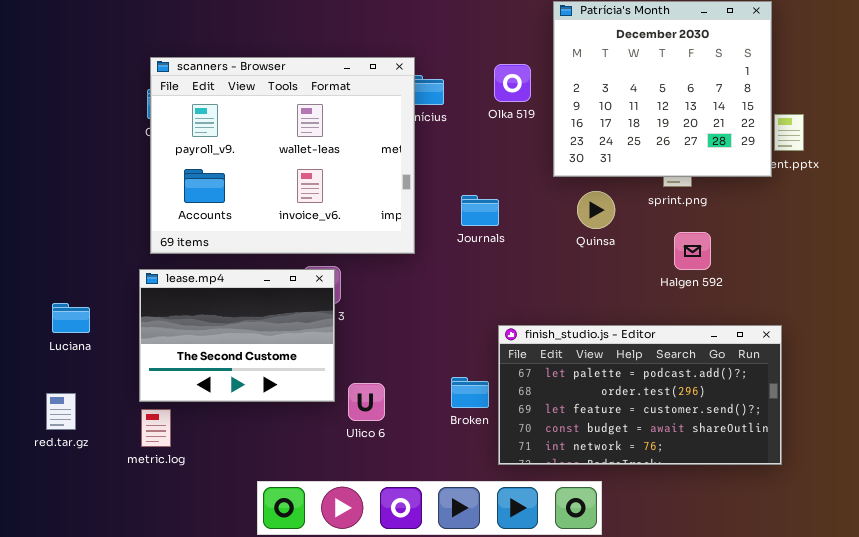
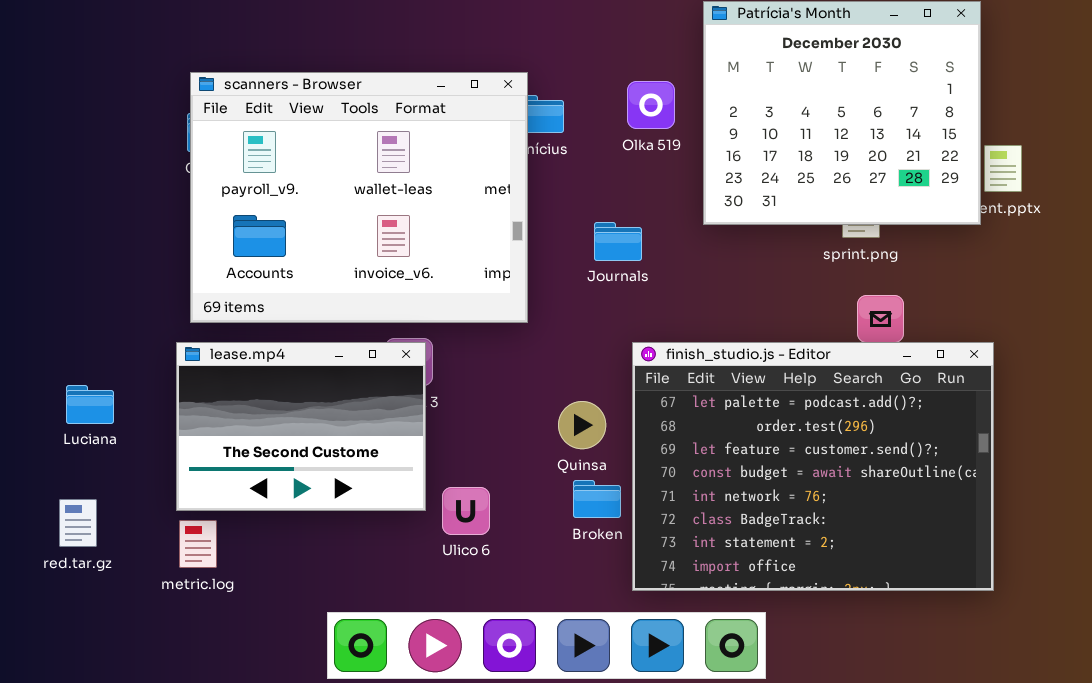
Quinsa: [577,191,615,229] -> [558,401,606,449], moved
Journals: [461,195,499,226] -> [594,222,642,261], moved
finish_studio.js - Editor: [498,325,782,465] -> [632,342,994,591], resized

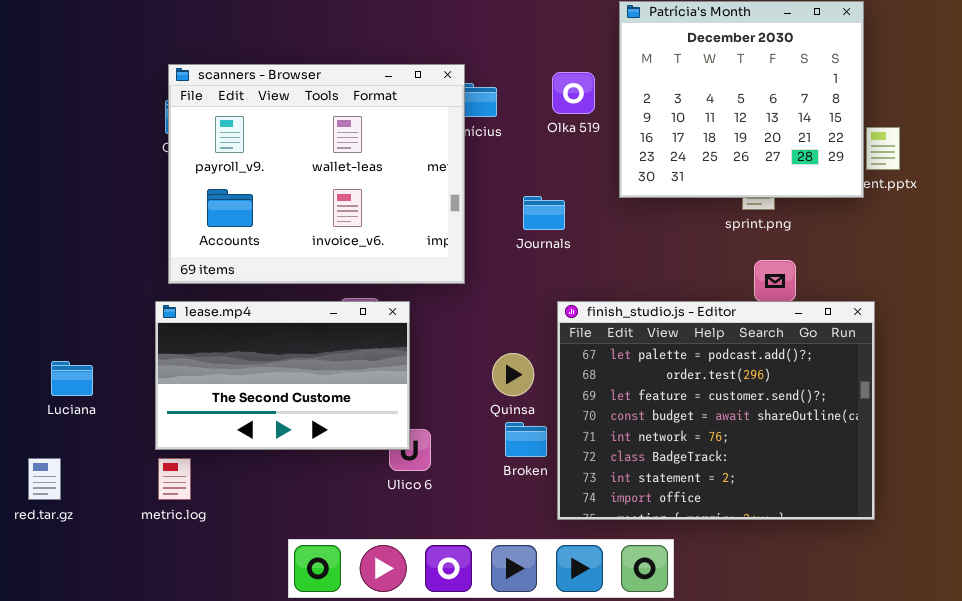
lease.mp4: [176,342,426,511] -> [155,301,410,450], resized
Luciana: [66,385,114,424] -> [51,361,93,396], moved
red.tar.gz: [59,499,97,547] -> [28,458,61,500], moved

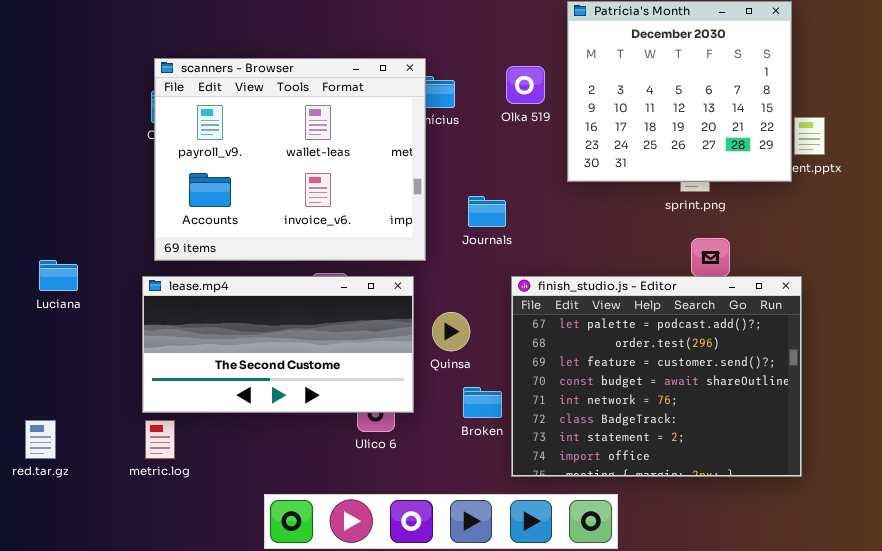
Journals: [523,196,565,230] -> [468,196,506,227], moved
lease.mp4: [155,301,410,450] -> [142,276,414,413], resized
Quinsa: [492,353,534,396] -> [432,312,470,351], moved
Luciana: [51,361,93,396] -> [39,260,78,291], moved

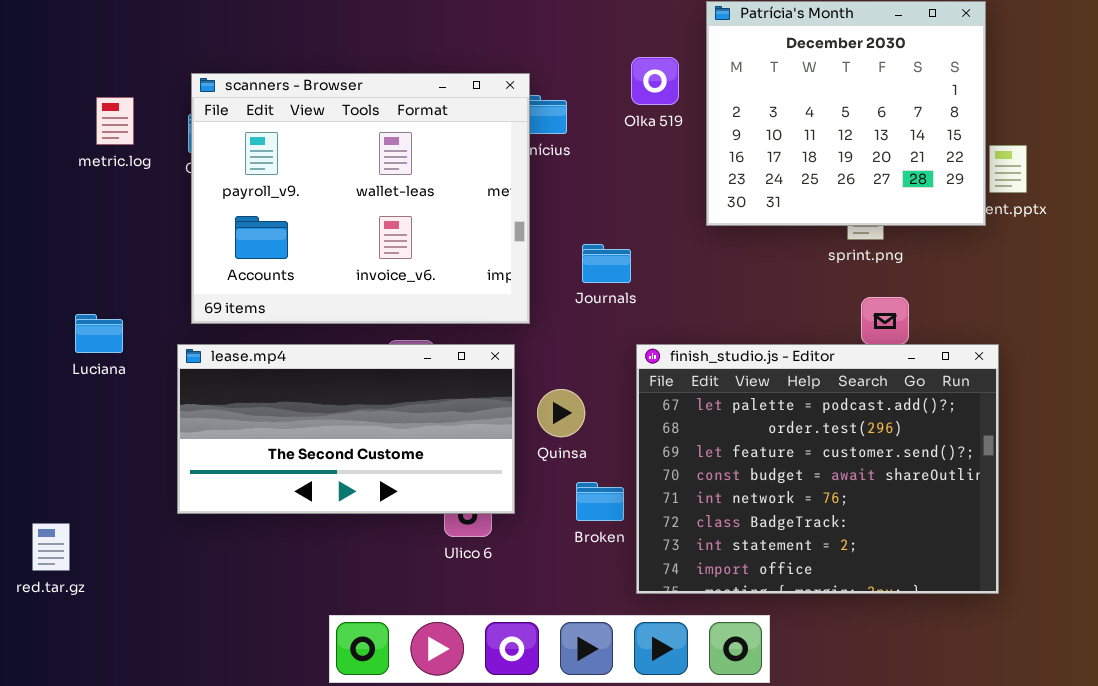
Olka 519: [506,66,545,104] -> [631,57,679,105], moved
Luciana: [39,260,78,291] -> [75,314,123,353], moved
metric.log: [145,420,175,459] -> [96,97,134,145], moved

